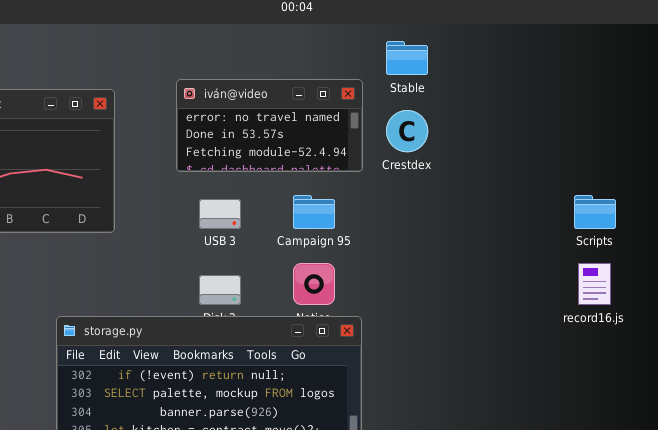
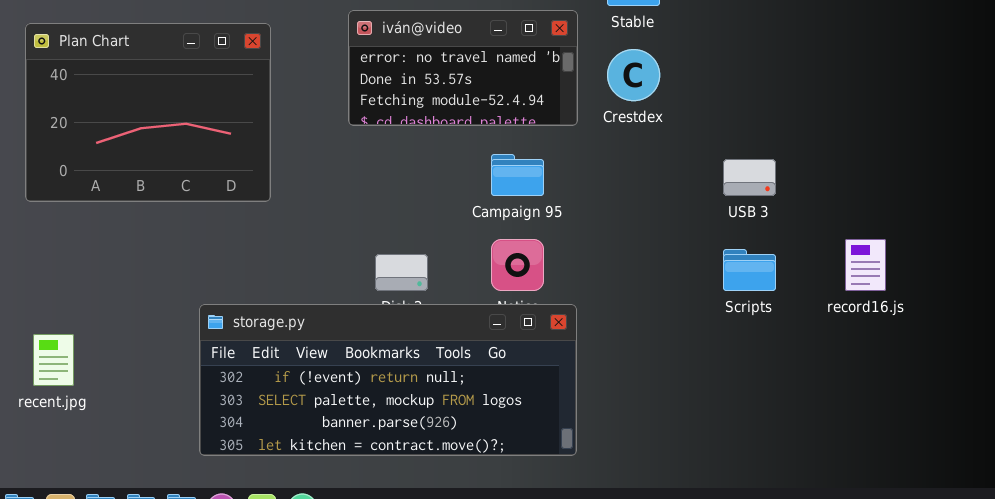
Scripts: [574,195,616,229] -> [723,249,776,291], moved
USB 3: [199,199,241,229] -> [723,159,776,196], moved

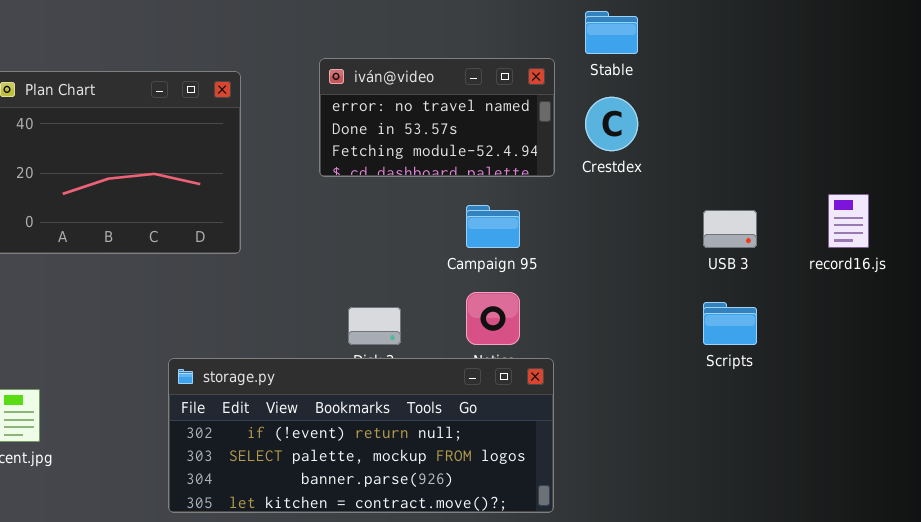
record16.js: [845,239,886,291] -> [828,194,869,248], moved

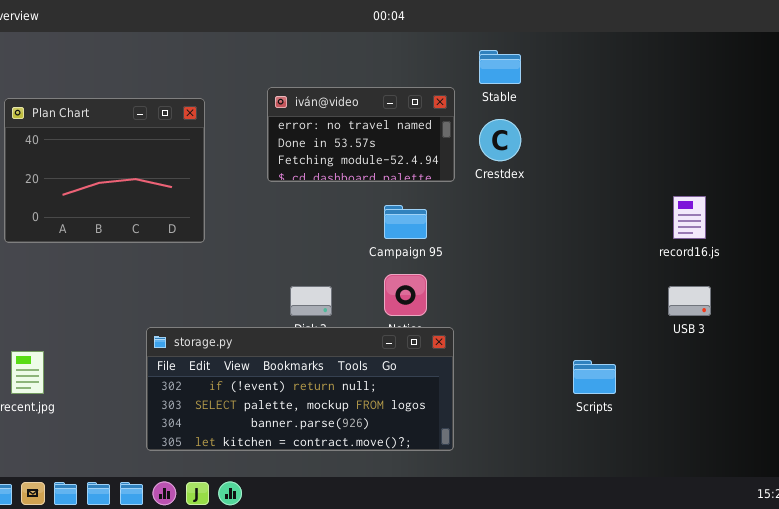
USB 3: [703,210,757,248] -> [668,286,711,316], moved
Scripts: [703,302,757,345] -> [573,360,616,394], moved

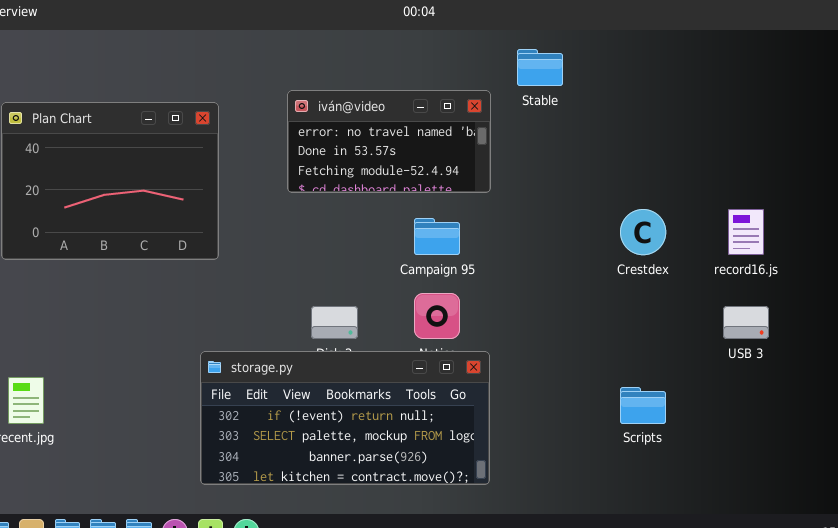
Crestdex: [479,119,521,161] -> [620,209,666,255], moved
storage.py: [146,327,454,451] -> [200,351,490,485], resized

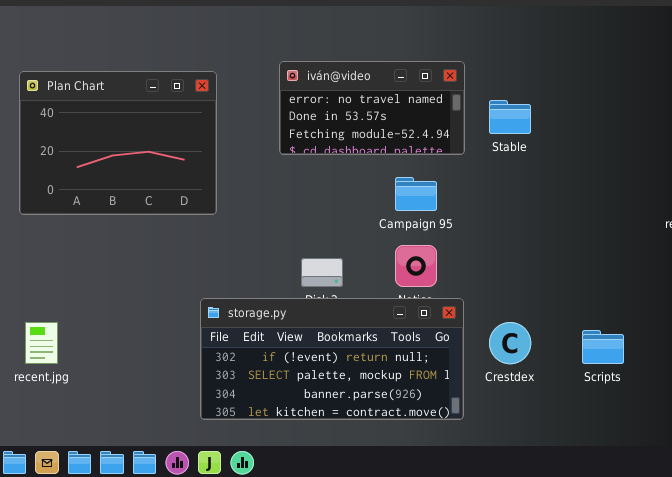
Stable: [517,49,563,86] -> [489,100,531,134], moved
Crestdex: [620,209,666,255] -> [489,322,531,364], moved

